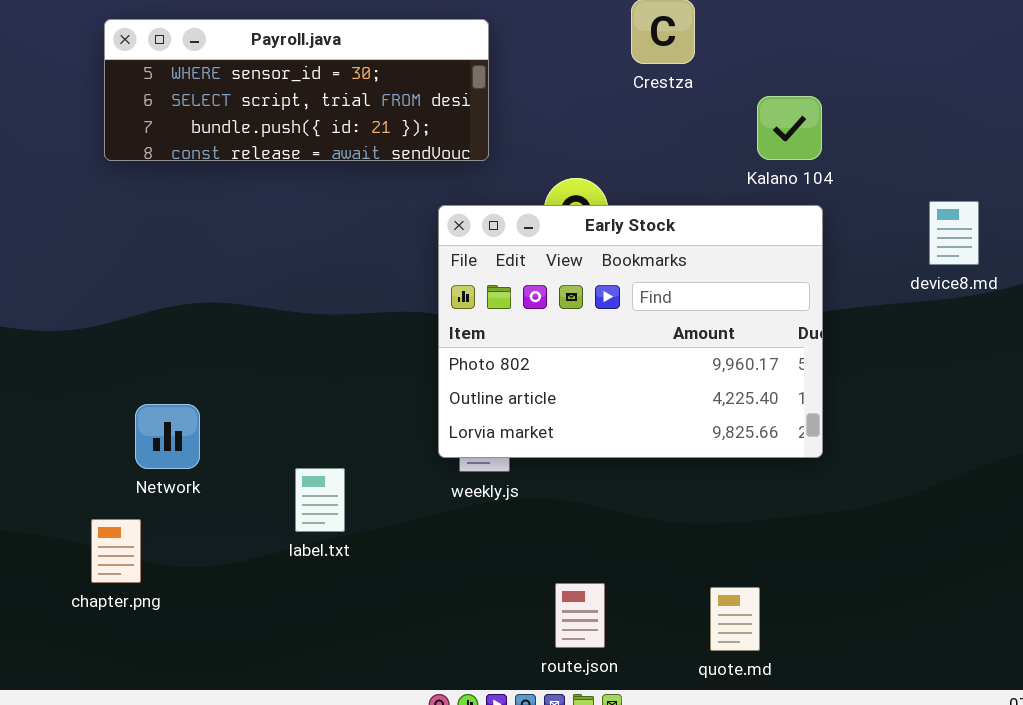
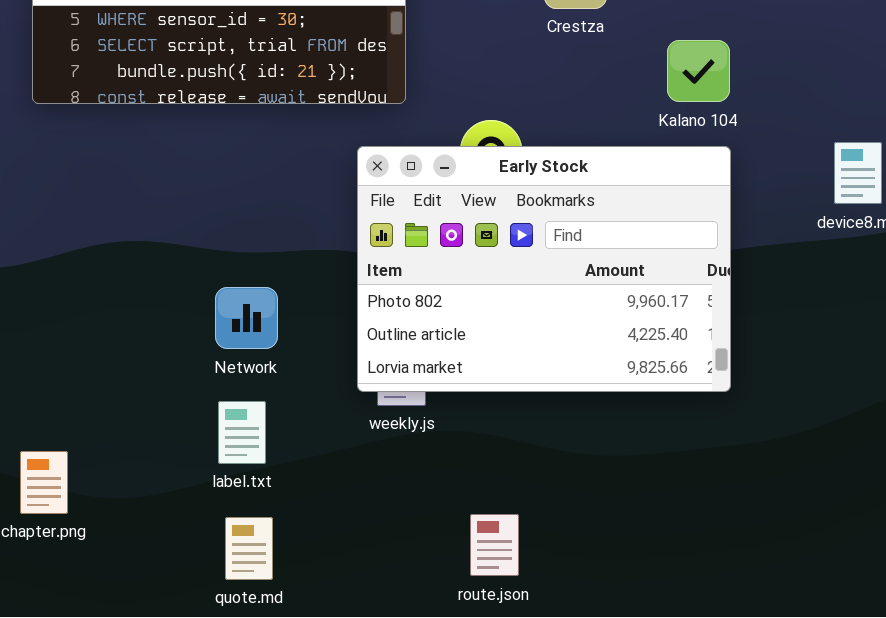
Network: [135,404,200,469] -> [215,287,278,349], moved
quote.md: [710,587,760,651] -> [225,517,273,580], moved

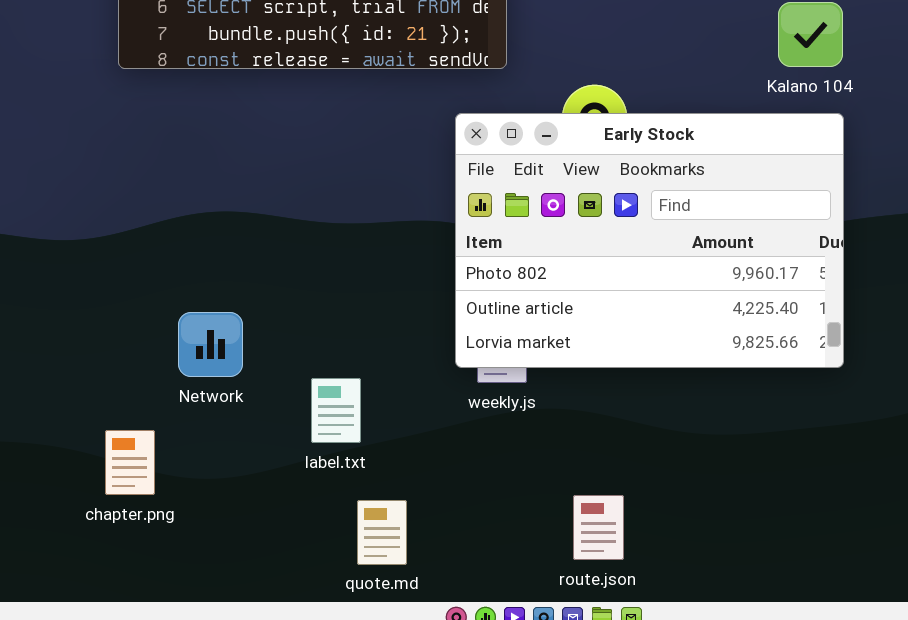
Network: [215,287,278,349] -> [178,312,243,377], moved
quote.md: [225,517,273,580] -> [357,500,407,565], moved

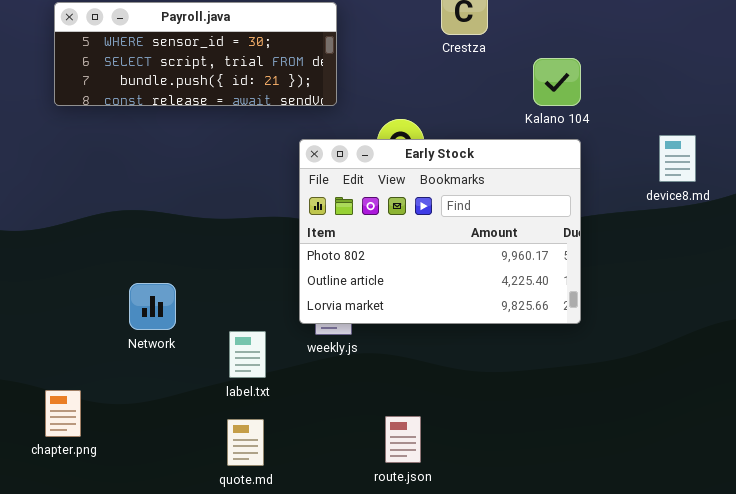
Network: [178,312,243,377] -> [129,283,176,330], moved
label.txt: [311,378,361,443] -> [229,331,266,378], moved
chapter.png: [105,430,155,495] -> [45,390,81,437], moved

